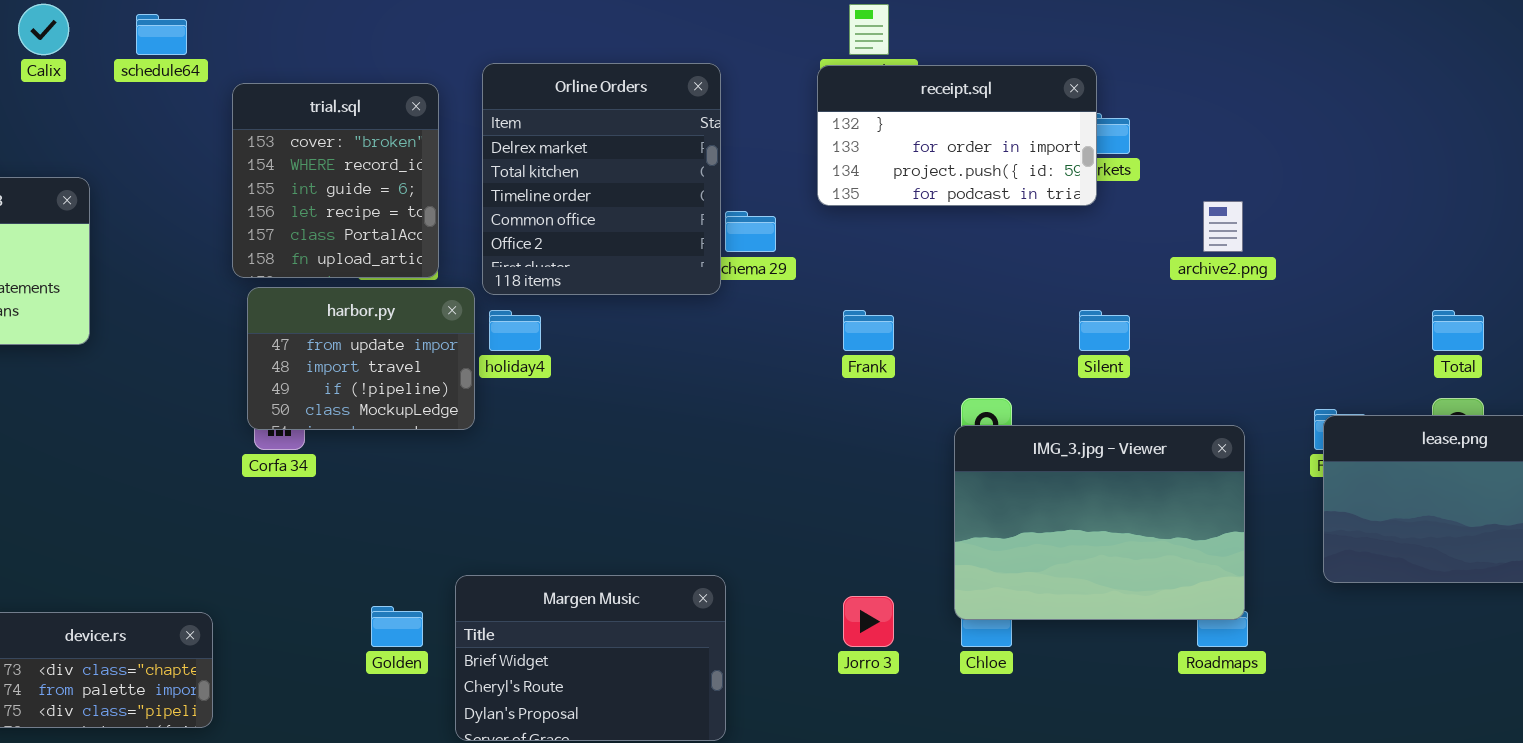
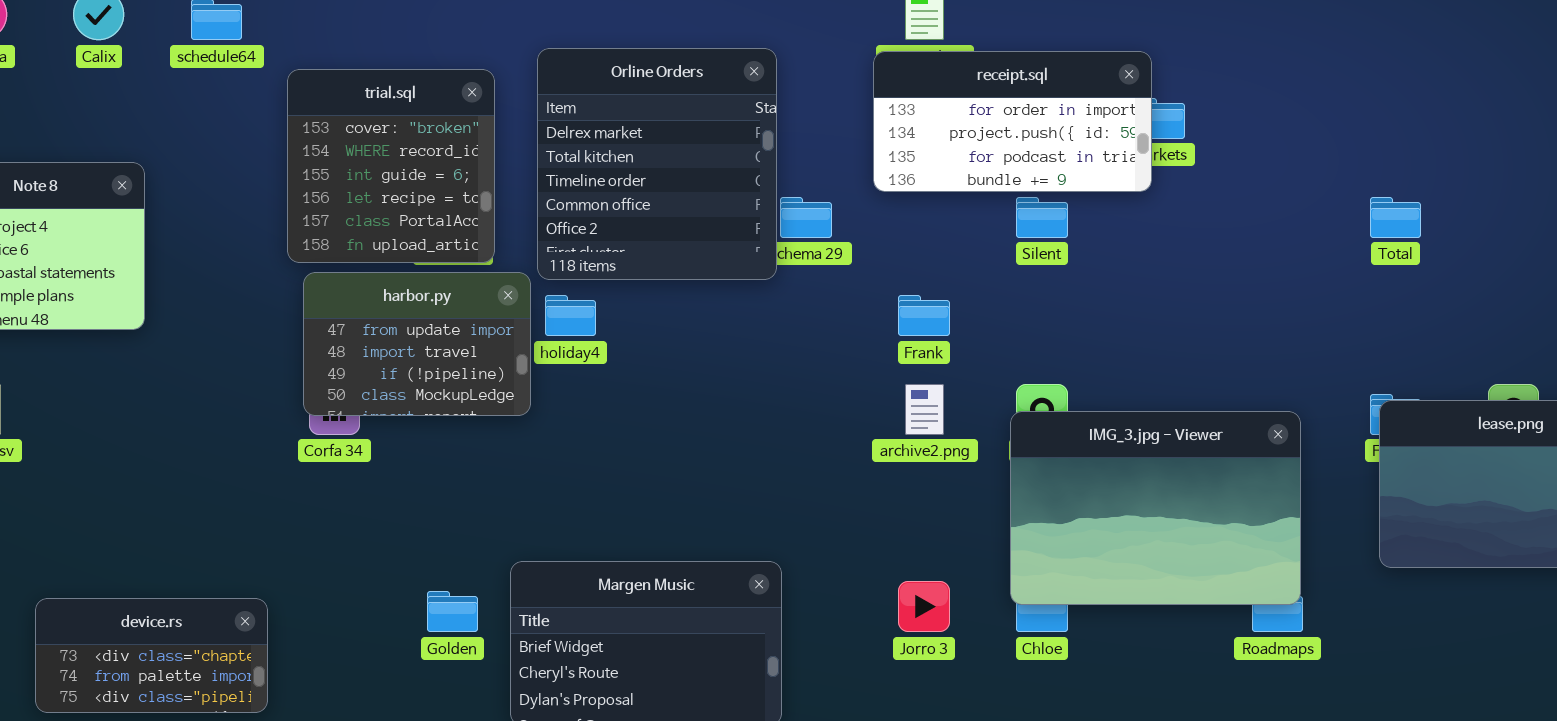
receipt.sql: [817,65,1097,206] -> [873,51,1152,192], scrolled down 1 row
archive2.png: [1203,201,1243,252] -> [905,384,944,435], moved
Silent: [1079,310,1130,351] -> [1016,197,1068,238], moved
Total: [1432,310,1484,351] -> [1370,197,1421,238], moved

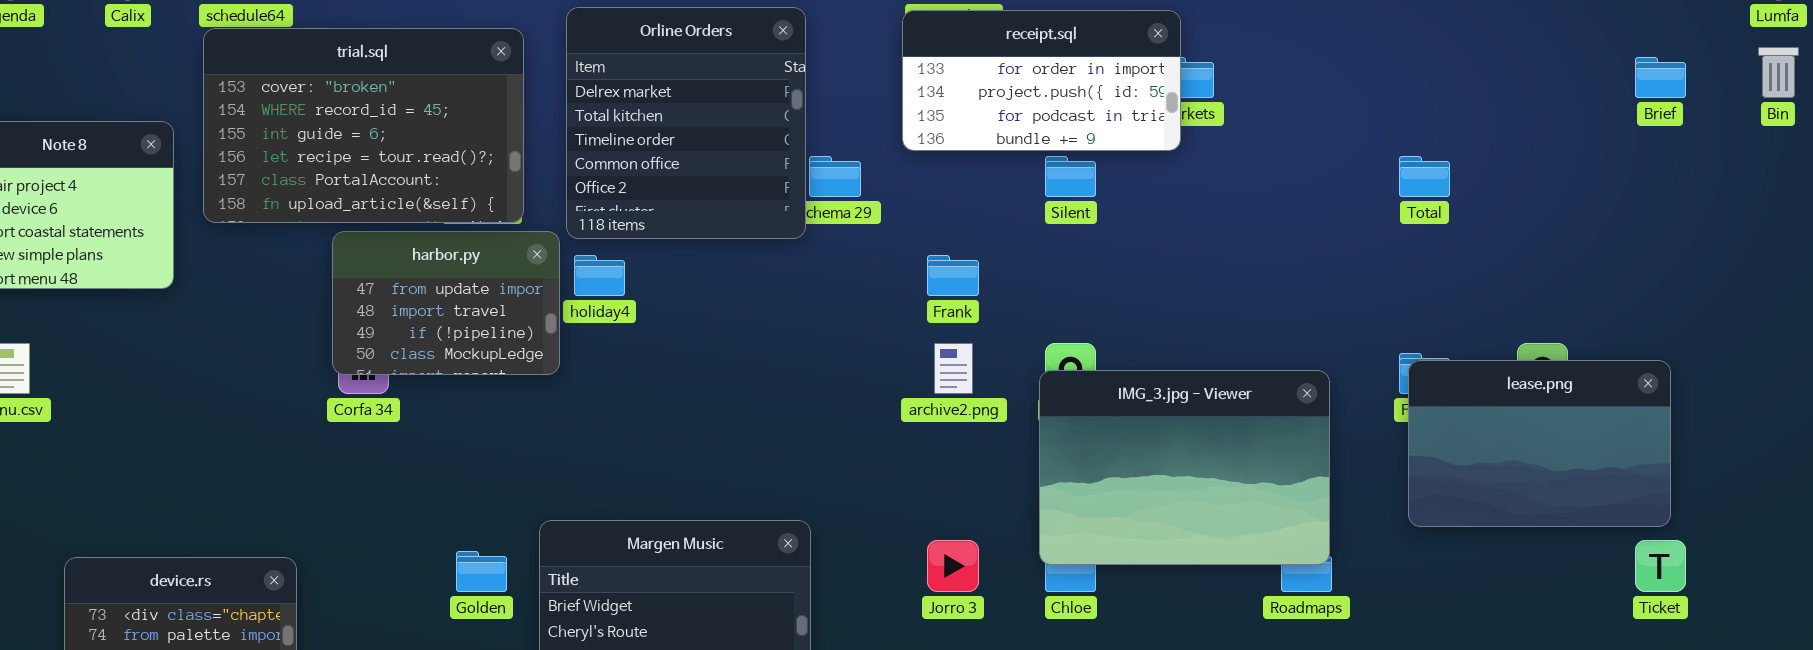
trial.sql: [287,69,495,263] -> [203,28,524,223], resized

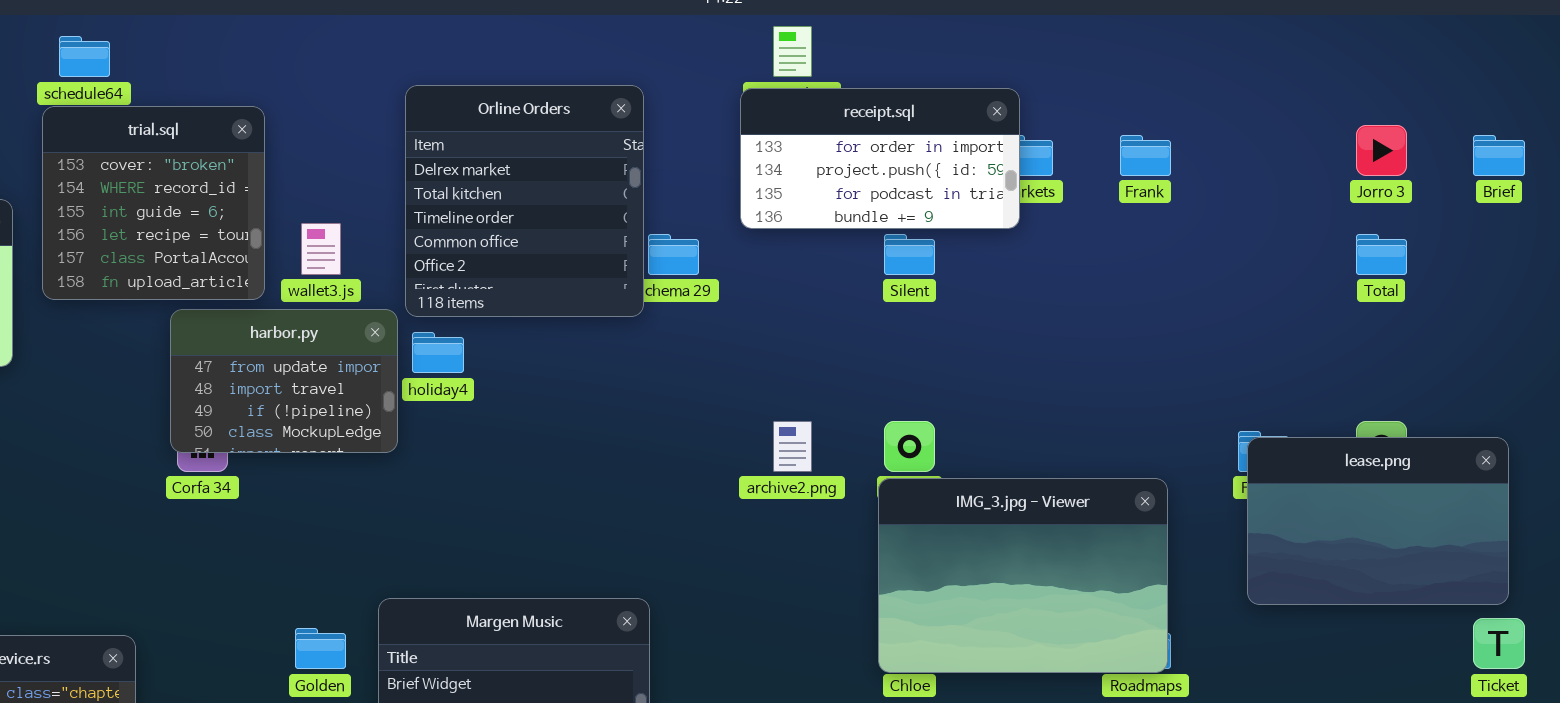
trial.sql: [203,28,524,223] -> [42,106,265,300], resized
Total: [1399,156,1450,197] -> [1356,234,1407,275], moved
Frank: [927,255,979,296] -> [1120,135,1171,176], moved
IMG_3.jpg - Viewer: [1039,370,1330,565] -> [878,478,1168,673], moved
Jorro 3: [927,540,979,592] -> [1356,125,1407,176], moved

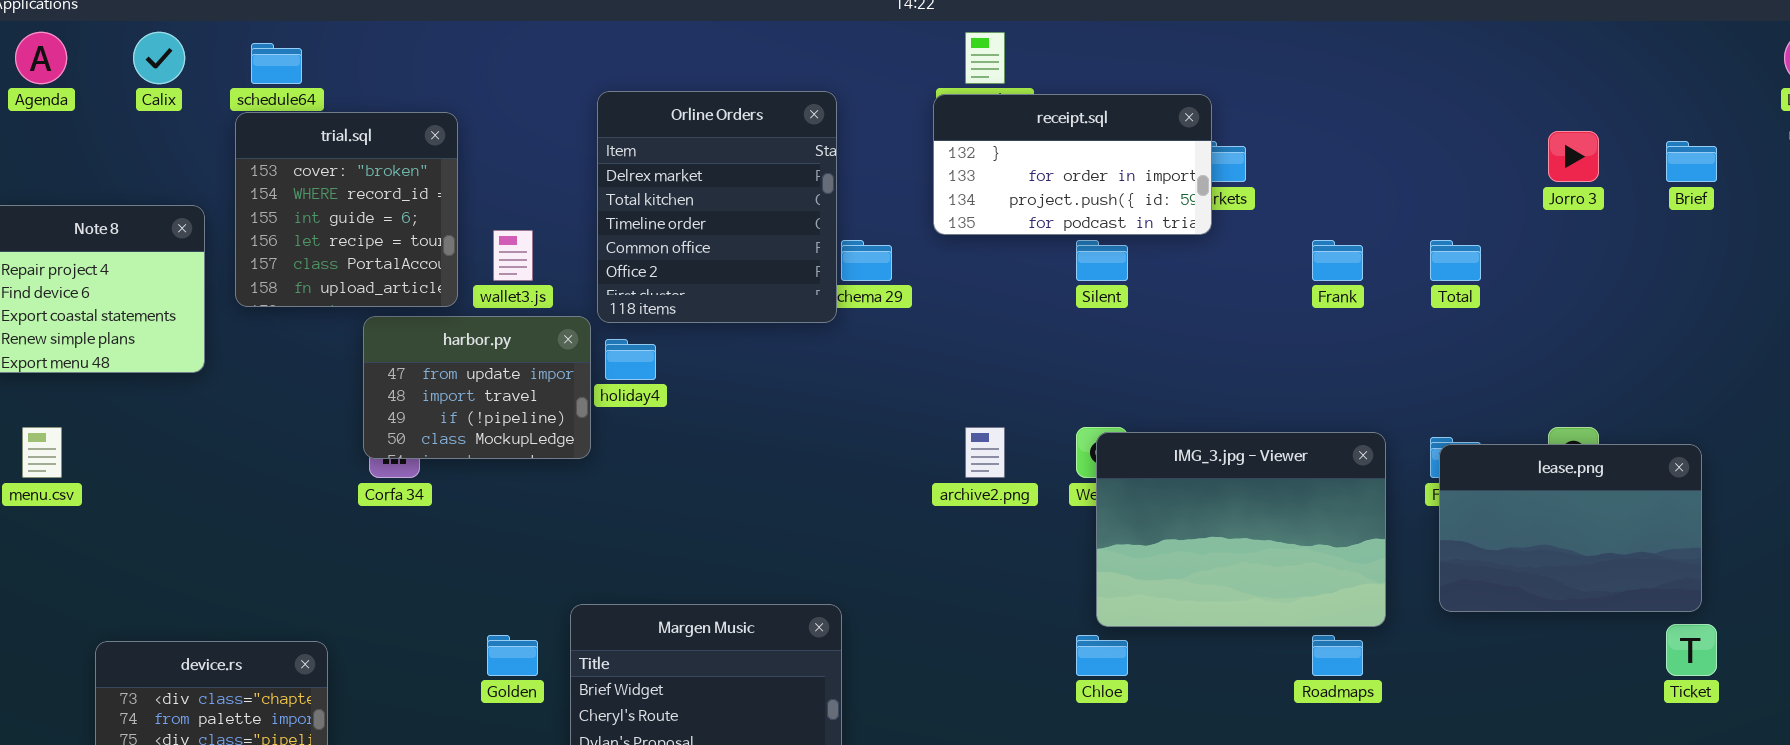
receipt.sql: [740,88,1020,229] -> [933,94,1212,235], scrolled up 1 row
Frank: [1120,135,1171,176] -> [1312,240,1363,281], moved
Total: [1356,234,1407,275] -> [1430,240,1481,281], moved
IMG_3.jpg - Viewer: [878,478,1168,673] -> [1096,432,1386,627], moved

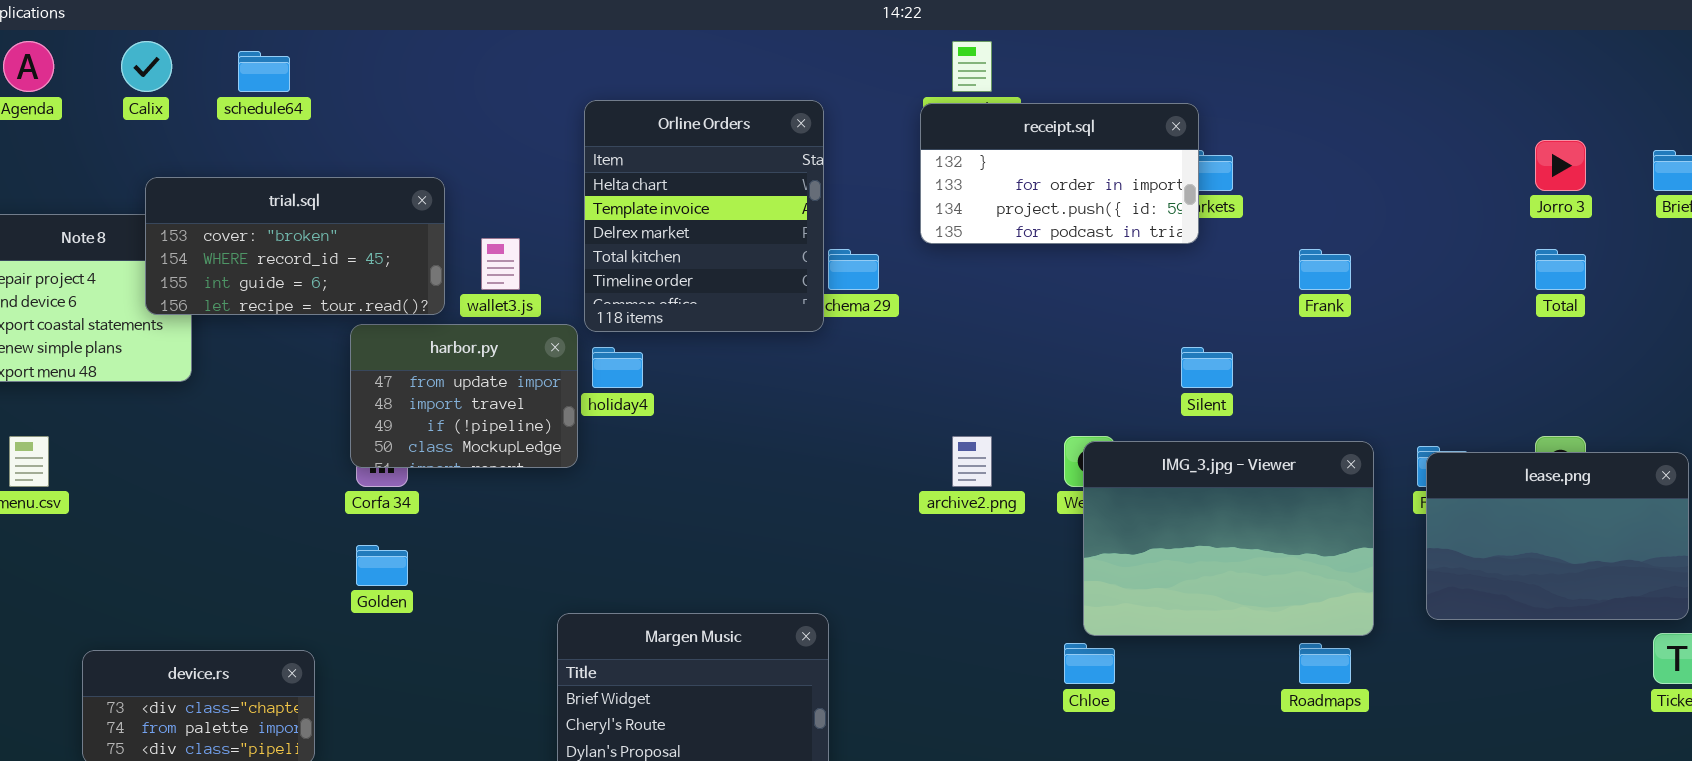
Orline Orders: [597,91,837,323] -> [584,100,824,332], scrolled up 2 rows
trial.sql: [235,112,458,307] -> [145,177,445,315], resized
Silent: [1076,240,1128,281] -> [1181,347,1233,388], moved
Total: [1430,240,1481,281] -> [1535,249,1586,290], moved
Golden: [487,635,538,676] -> [356,545,408,586], moved

